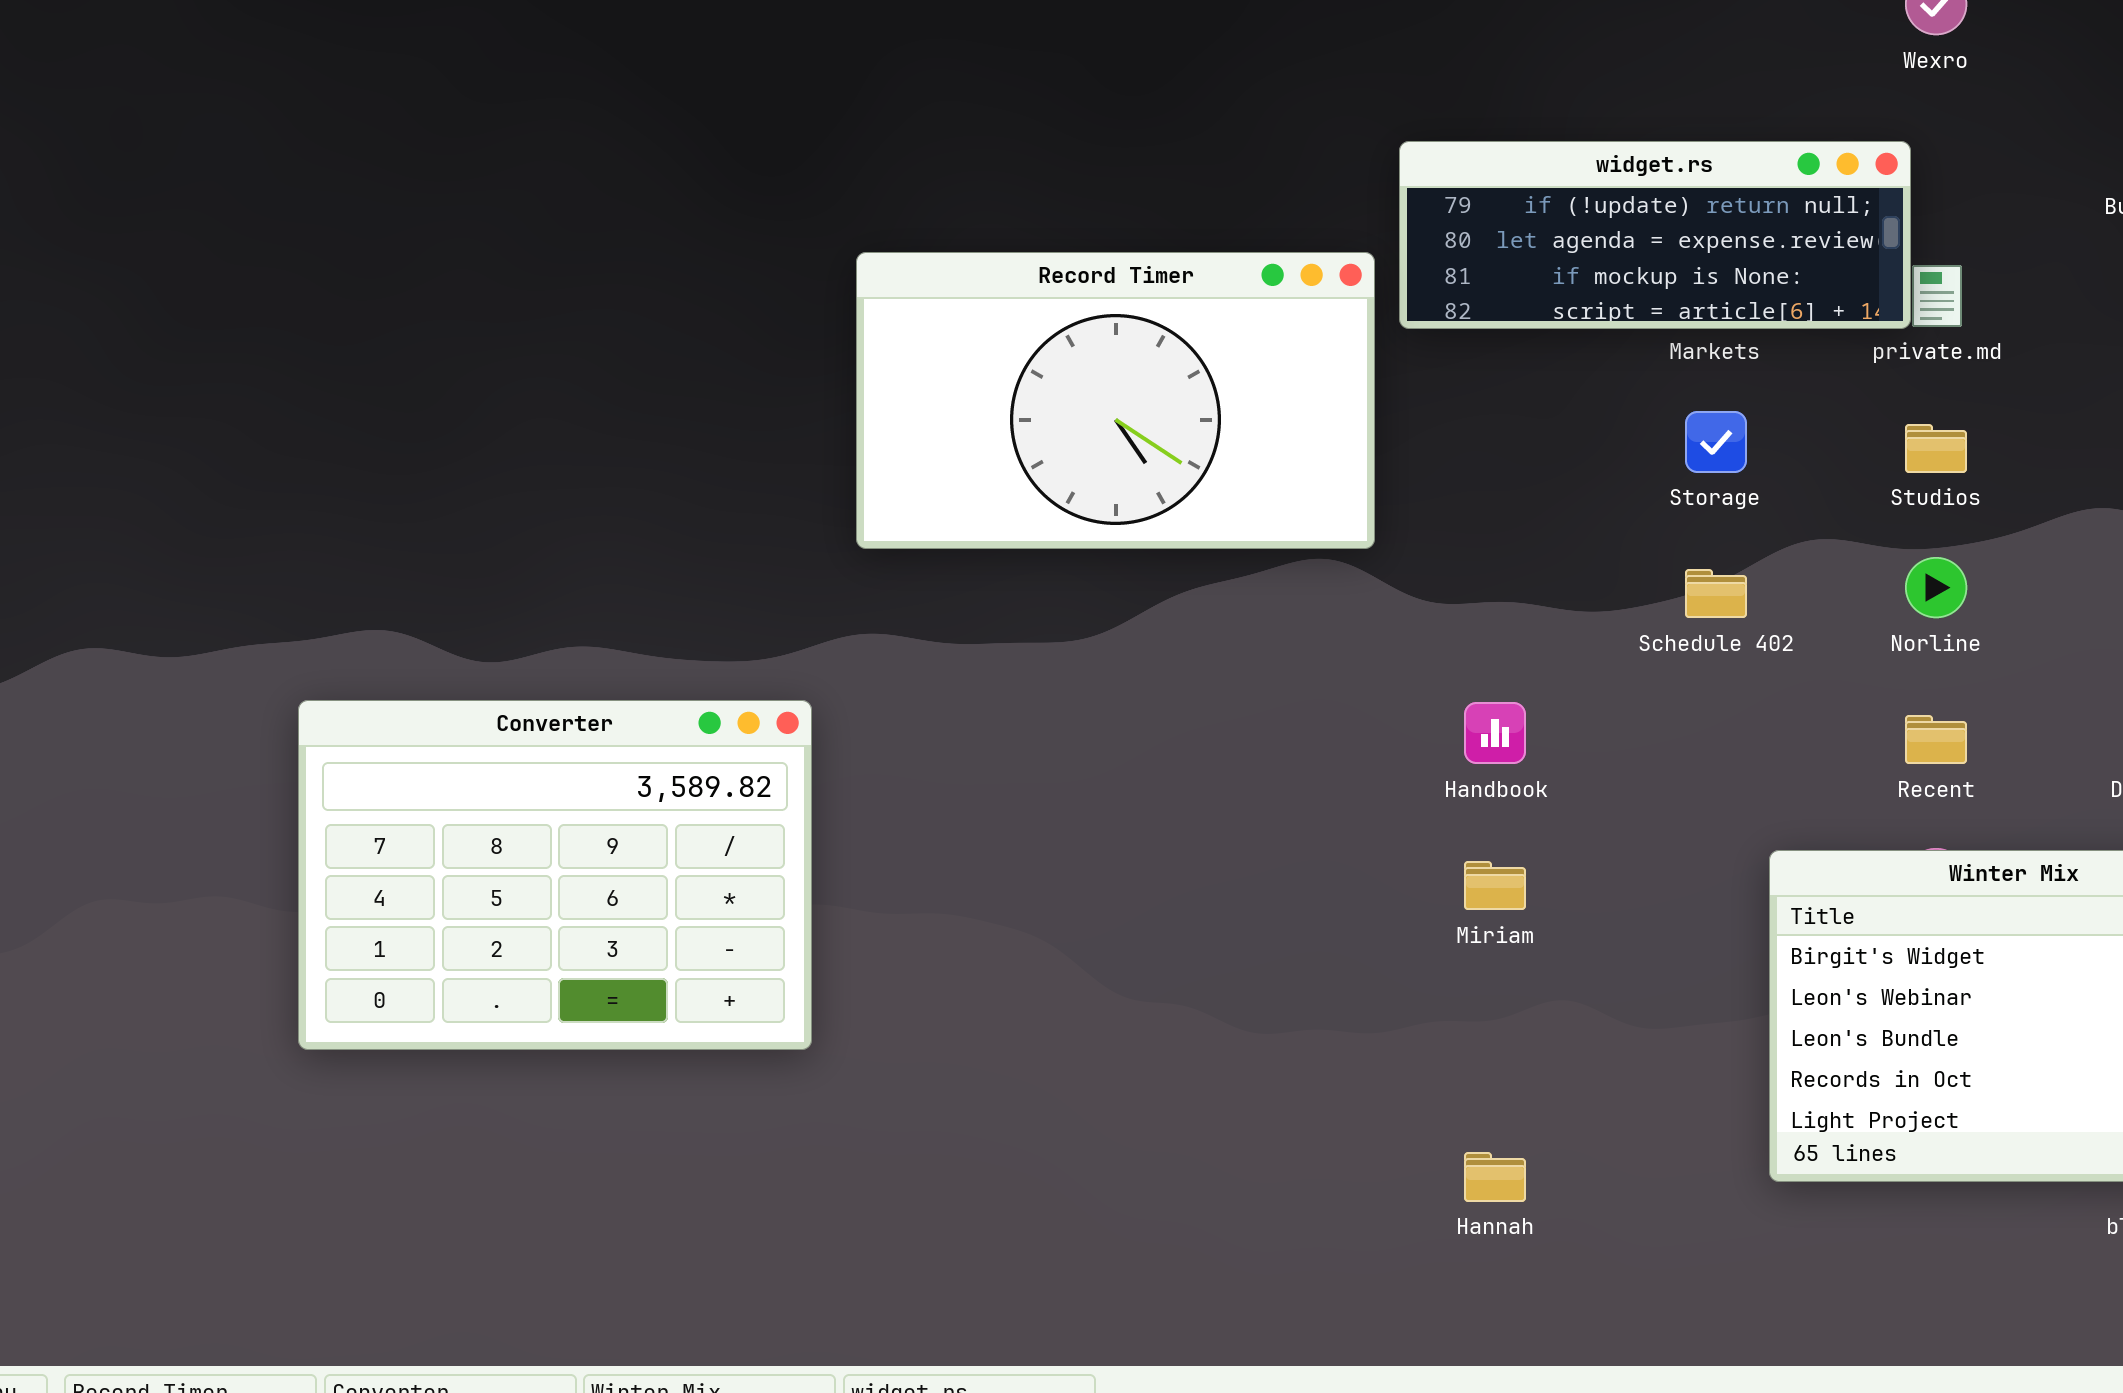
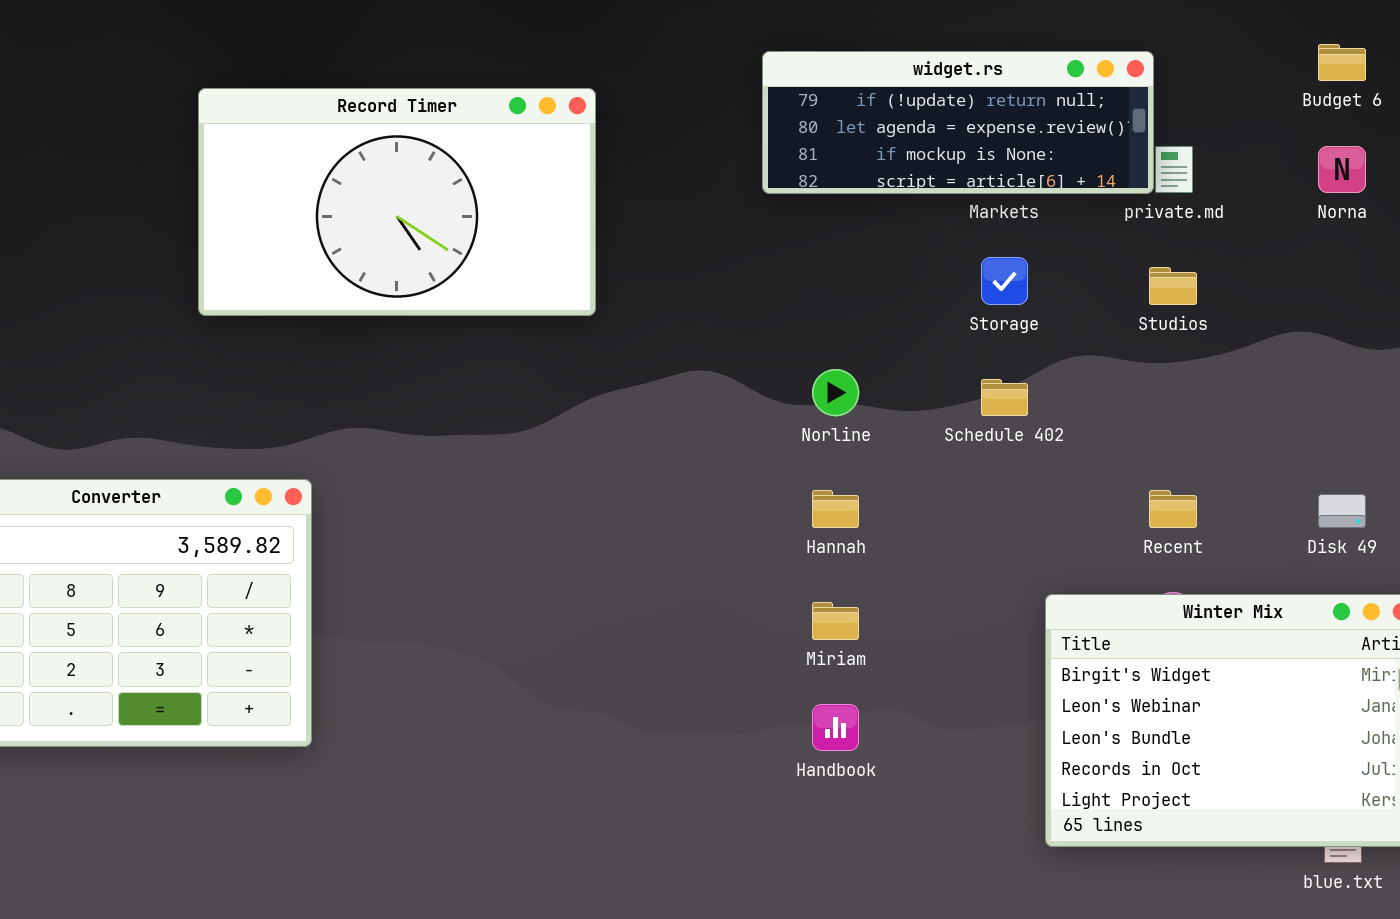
Record Timer: [856,252,1375,549] -> [198,88,596,316], moved
Norline: [1905,557,1967,618] -> [812,369,859,416], moved
Handbook: [1464,702,1526,764] -> [812,704,859,751], moved
Hannah: [1464,1152,1526,1202] -> [812,490,859,528], moved

